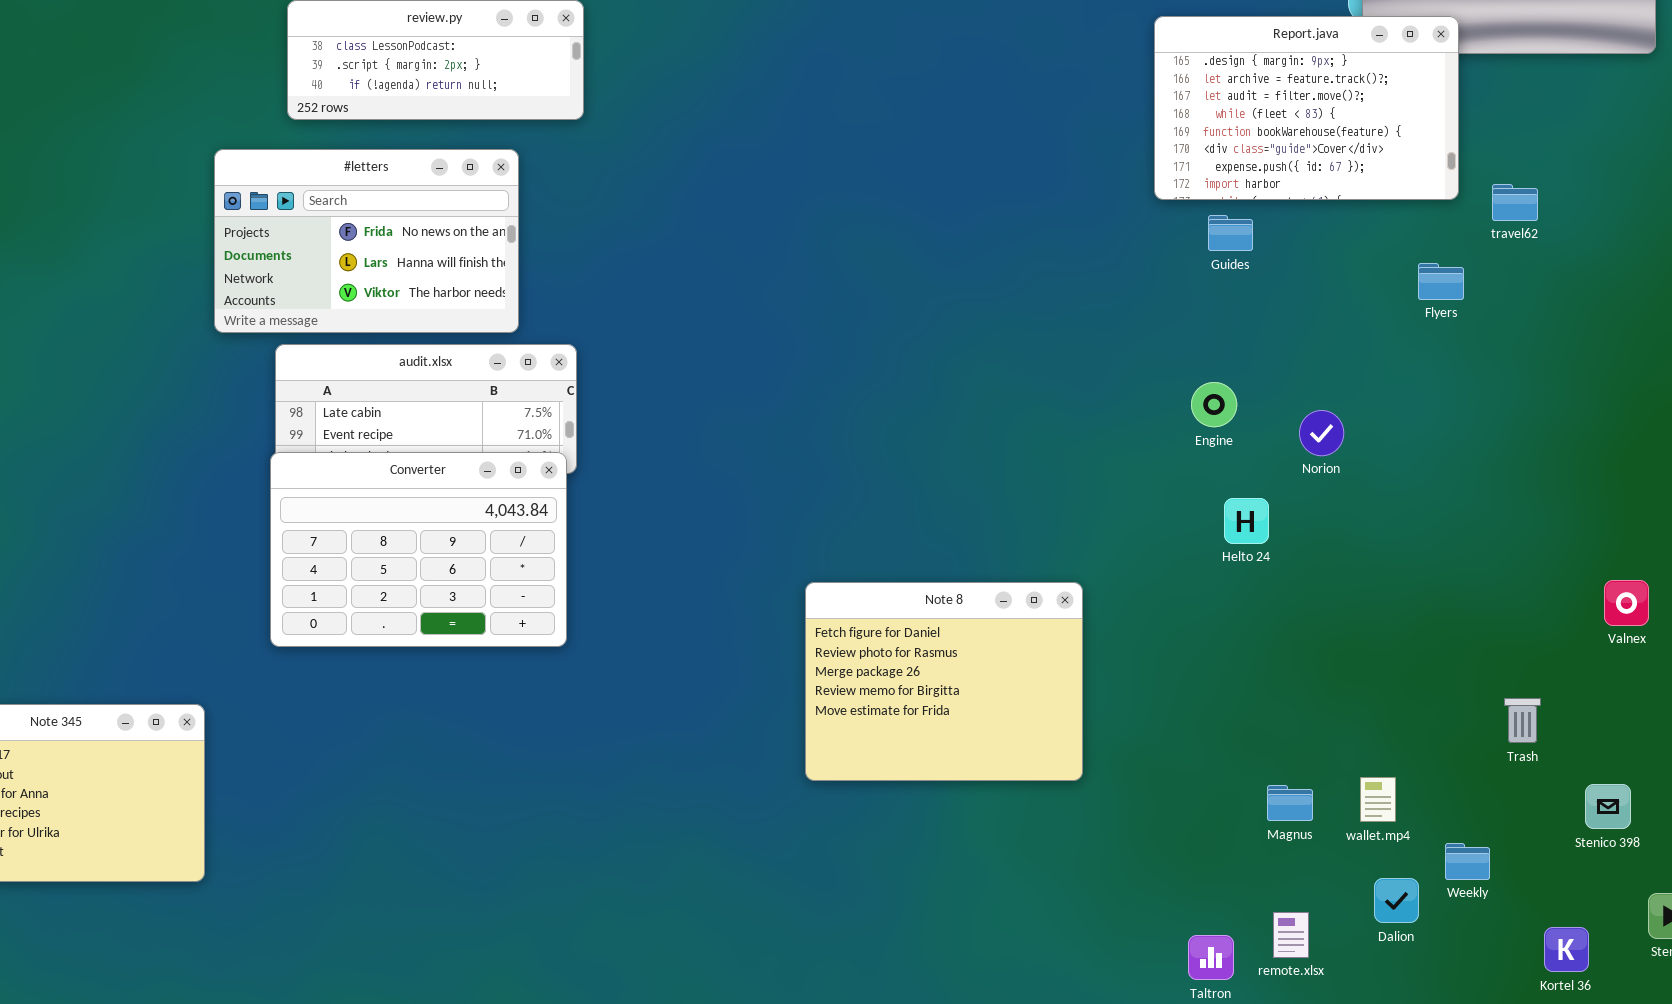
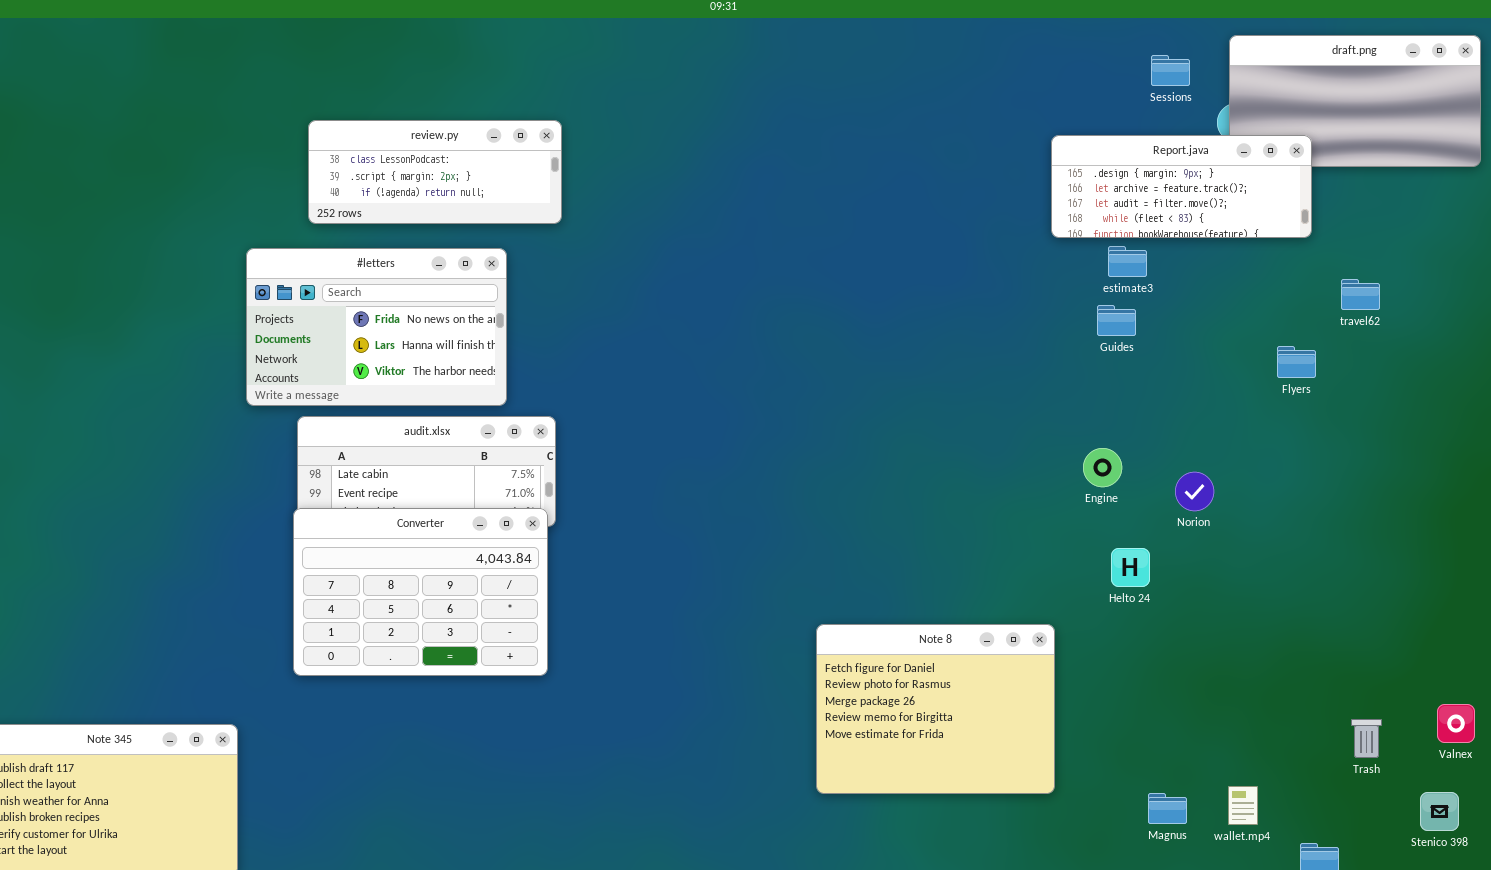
Report.java: [1154,16,1459,200] -> [1051,135,1312,238], resized
Valnex: [1604,580,1649,626] -> [1437,704,1475,743], moved
Note 8: [805,582,1083,781] -> [816,624,1055,794], moved

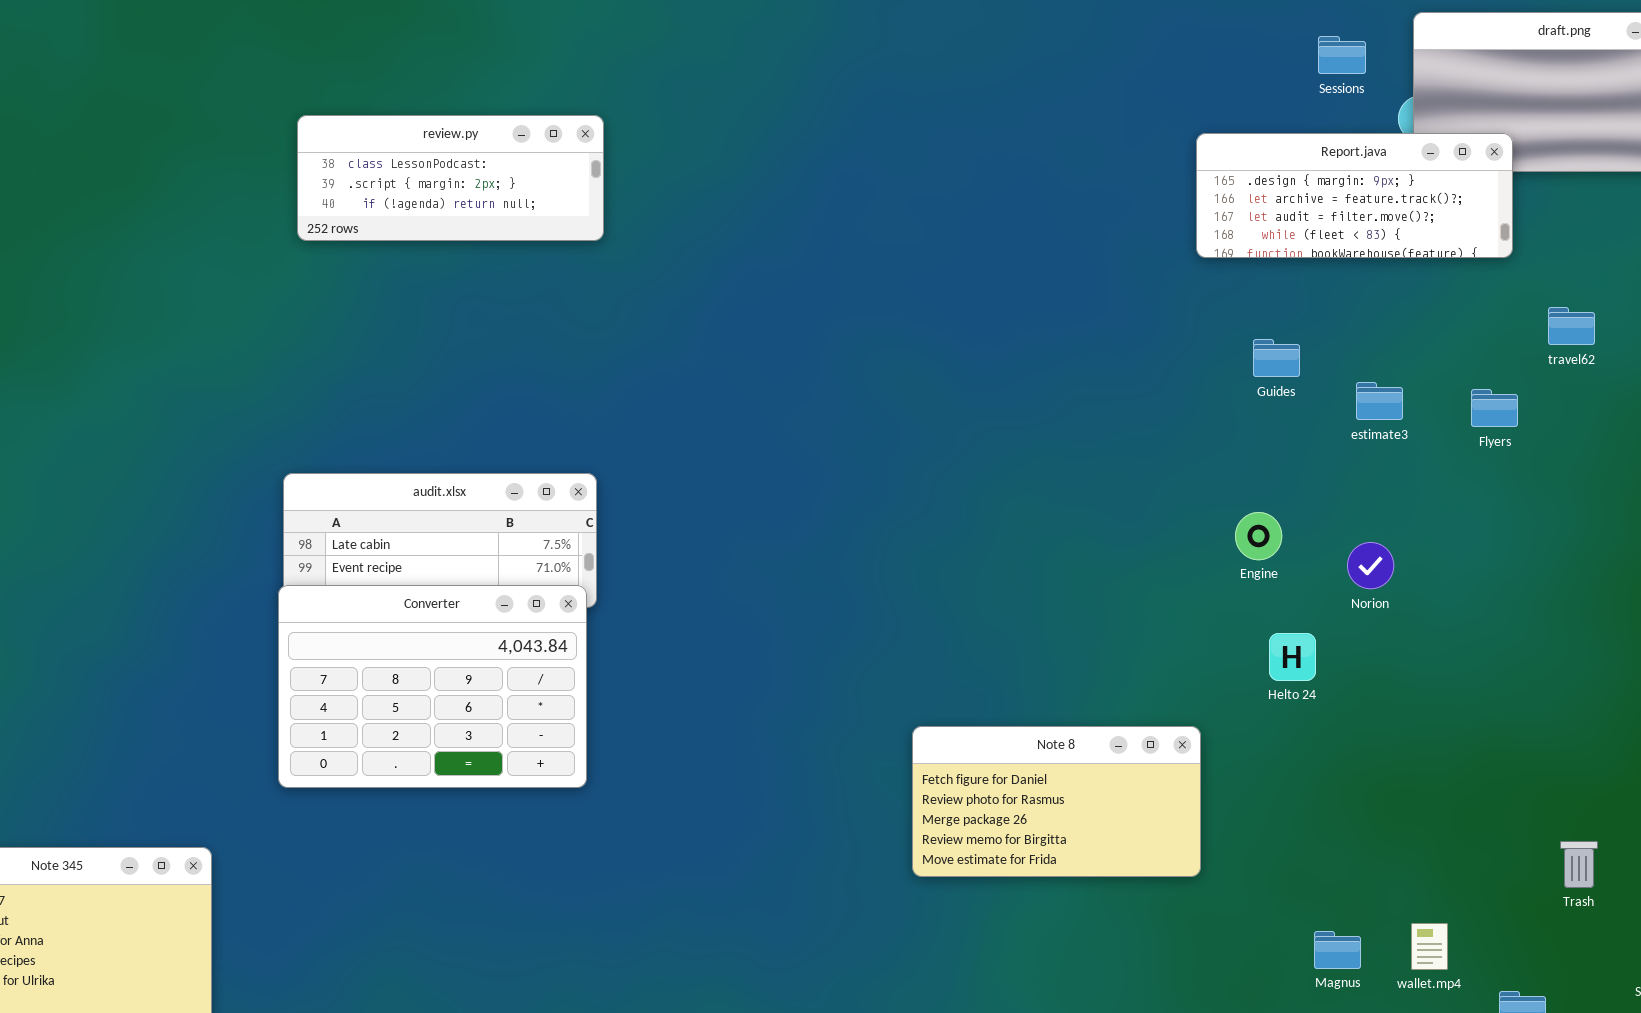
estimate3: [1108,246,1147,277] -> [1356,382,1403,420], moved
#letters: [246,248,507,406] -> none, closed
Note 8: [816,624,1055,794] -> [912,726,1201,877], resized

